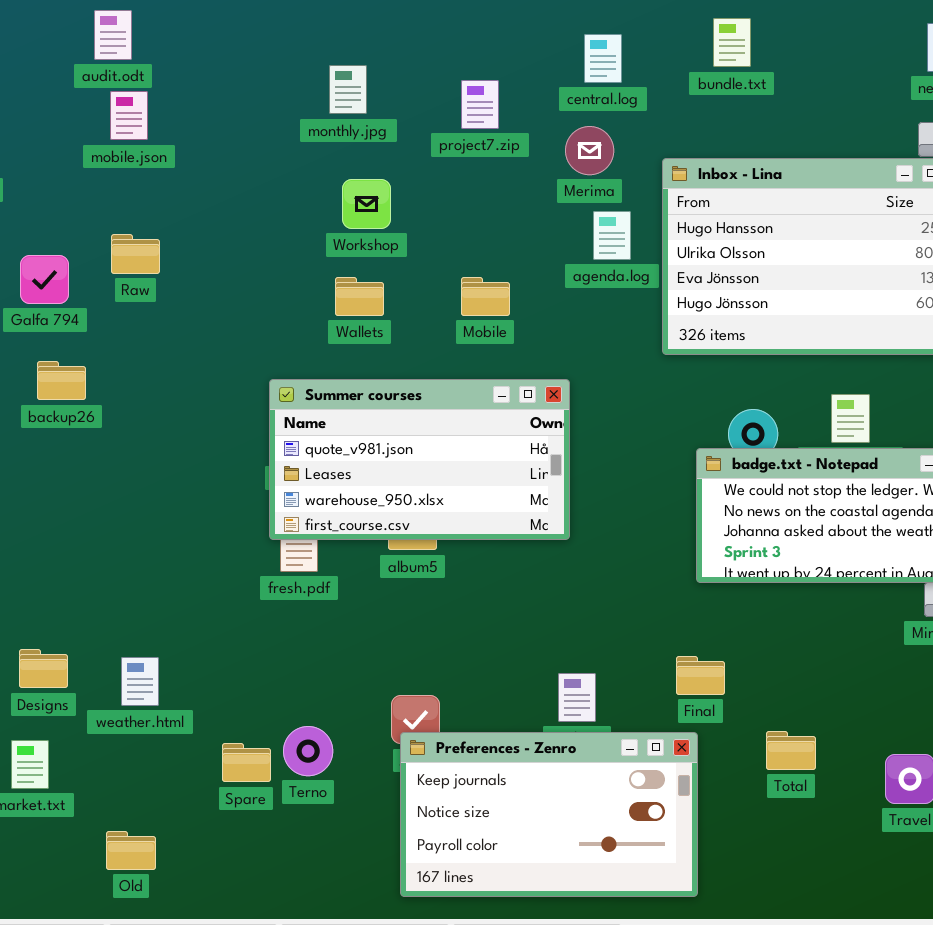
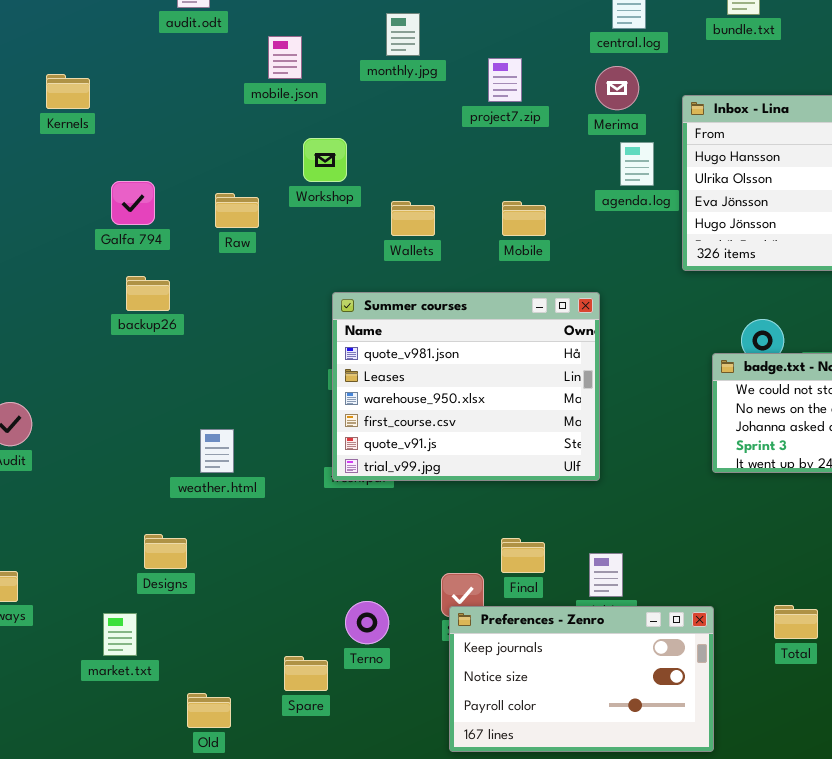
project7.zip: [461,80,499,129] -> [488,58,522,102], moved
mobile.json: [110,91,148,140] -> [268,36,302,79], moved
Workshop: [342,179,391,229] -> [303,138,347,182], moved
Raw: [111,234,160,274] -> [215,193,259,228], moved
Summer courses: [269,379,570,540] -> [332,292,600,481], resized
Designs: [19,649,68,688] -> [144,534,187,569], moved
Final: [676,656,725,695] -> [501,538,545,573], moved
weather.html: [121,657,159,706] -> [200,429,234,473], moved
Spare: [222,743,271,782] -> [284,656,328,691], moved

